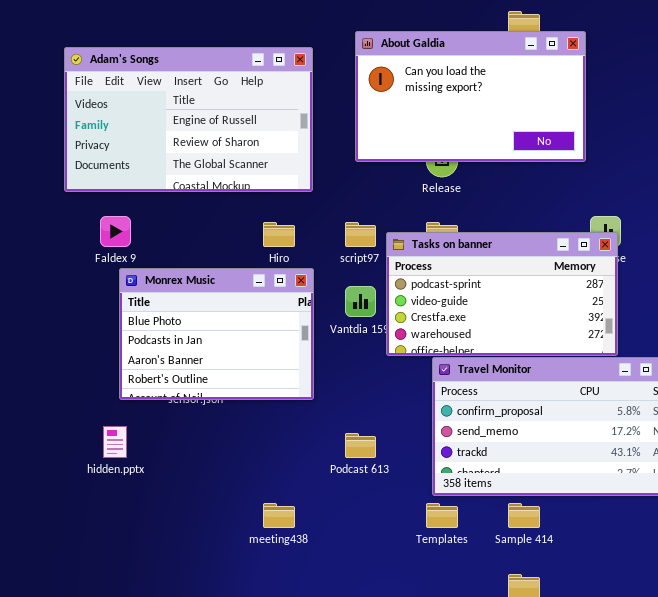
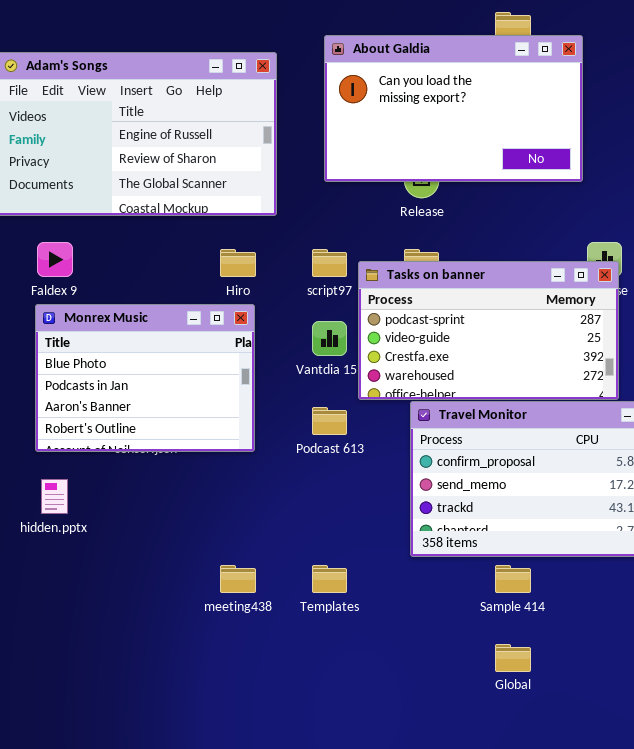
Monrex Music: [119,268,314,400] -> [35,304,255,452], moved
Podcast 613: [345,433,376,458] -> [312,407,347,435], moved
Templates: [426,503,458,528] -> [312,565,347,593], moved

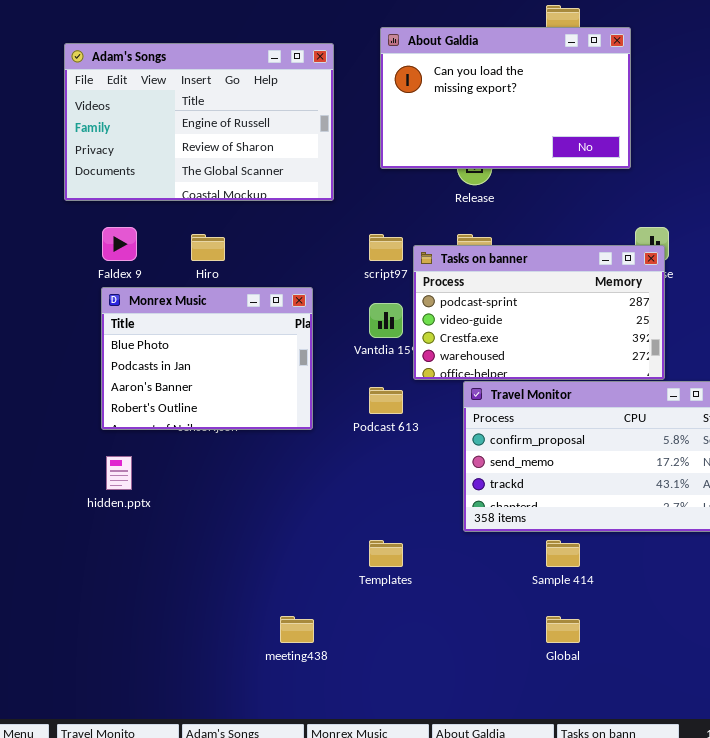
Hiro: [220,249,256,277] -> [191,234,225,261], moved
meeting438: [220,565,256,593] -> [280,616,314,643], moved

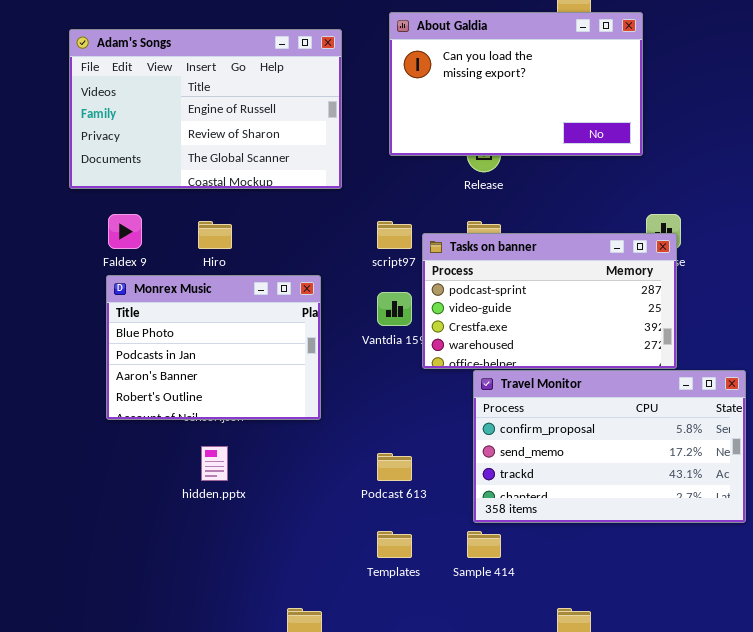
Podcast 613: [369,387,403,414] -> [377,453,412,481], moved
hidden.pptx: [106,456,132,490] -> [201,446,228,481], moved
Sample 414: [546,540,580,567] -> [467,531,501,558], moved

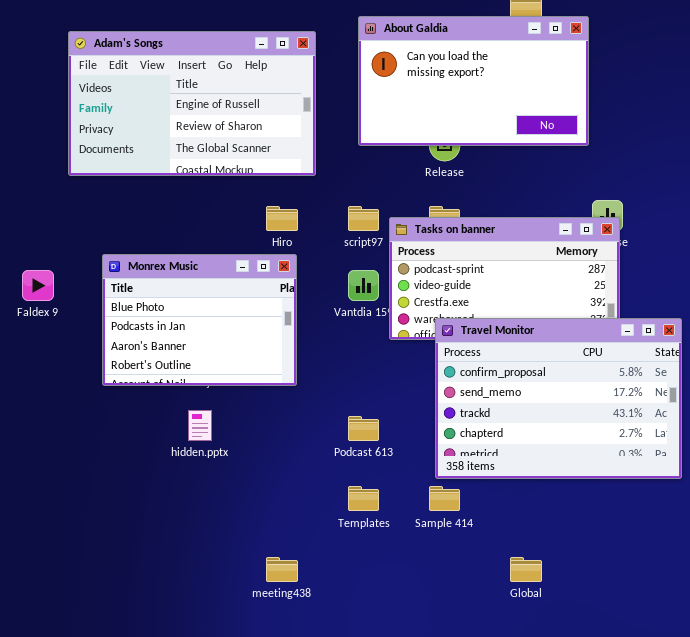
Faldex 9: [108,214,142,249] -> [22,270,54,301], moved
Hiro: [198,221,232,249] -> [266,206,298,231], moved
Travel Monitor: [473,370,746,523] -> [435,318,682,479], resized

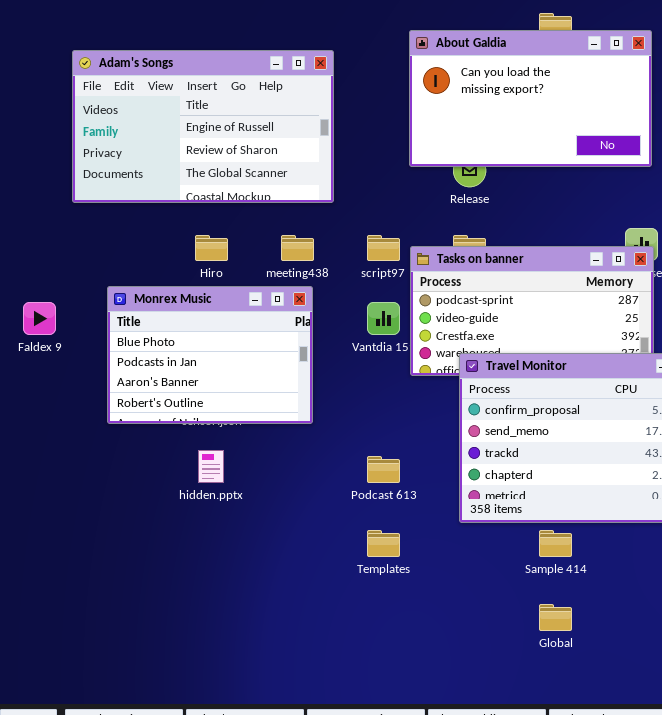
About Galdia: [358,16,589,146] -> [409,30,652,167], moved
Hiro: [266,206,298,231] -> [195,235,228,261], moved
Sample 414: [429,486,460,511] -> [539,530,572,557], moved
meeting438: [266,557,298,582] -> [281,235,314,261], moved

